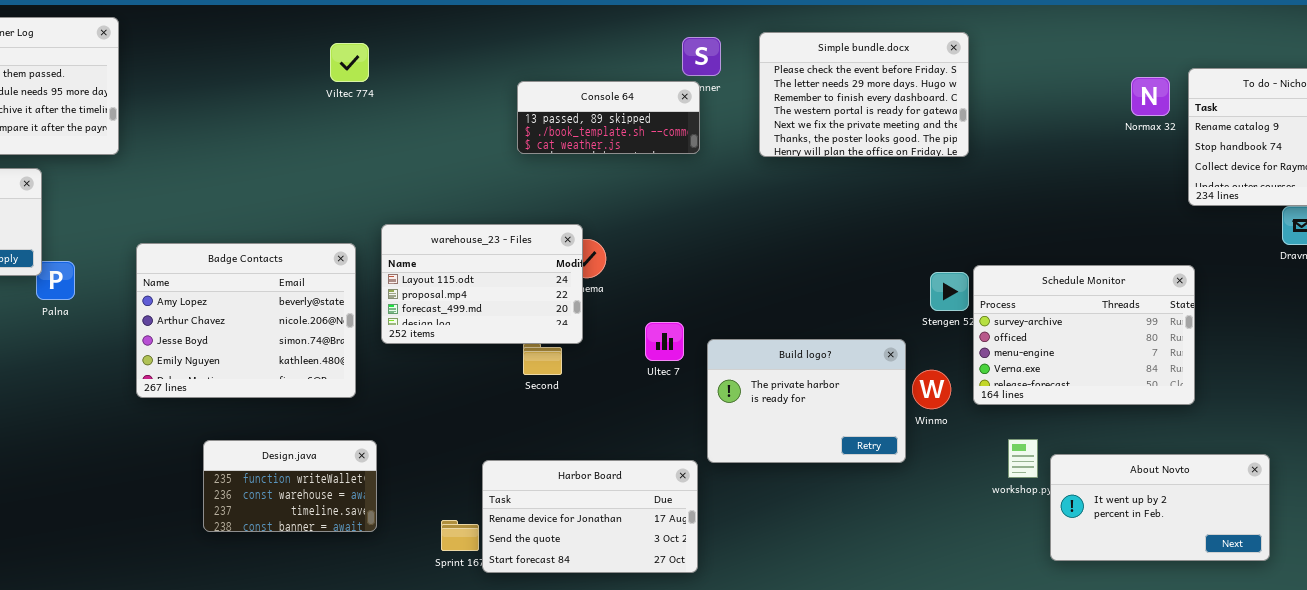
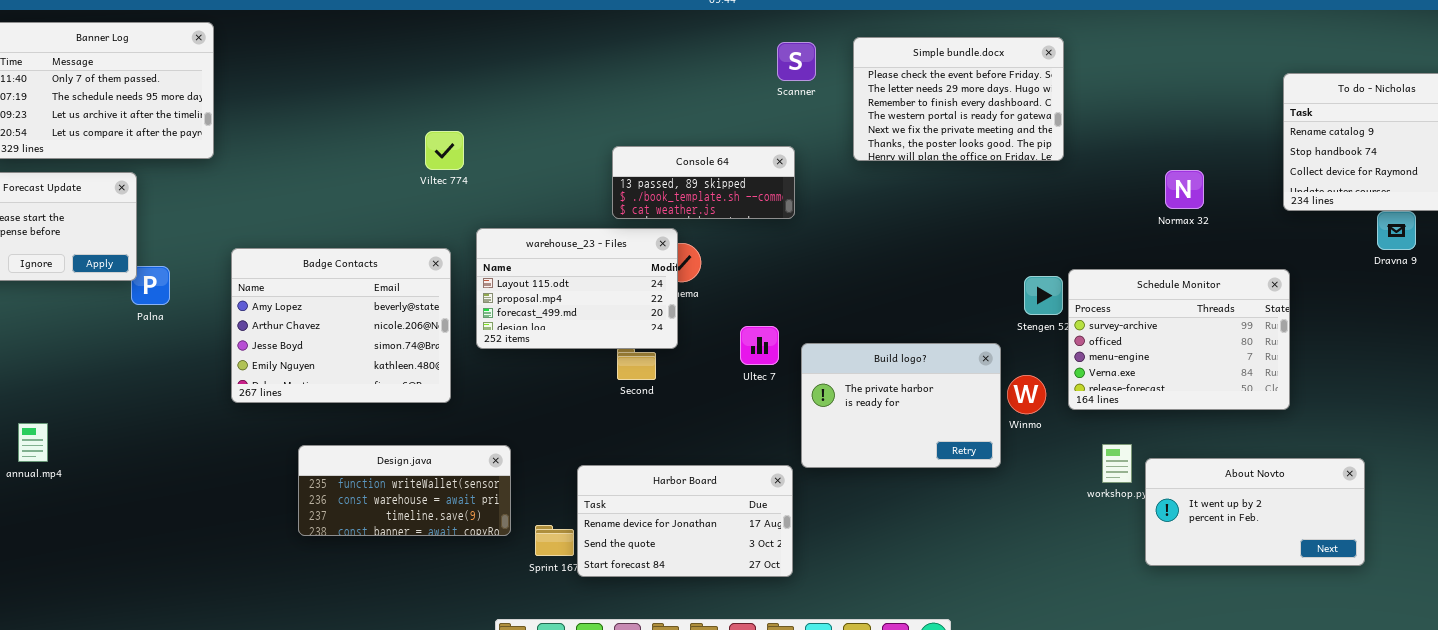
Viltec 774: [330,43,369,82] -> [425,131,464,170], moved
Normax 32: [1131,77,1170,116] -> [1165,170,1204,209], moved
Console 64: [517,81,700,154] -> [612,146,795,219], moved
Design.java: [203,440,377,532] -> [298,445,511,536], resized

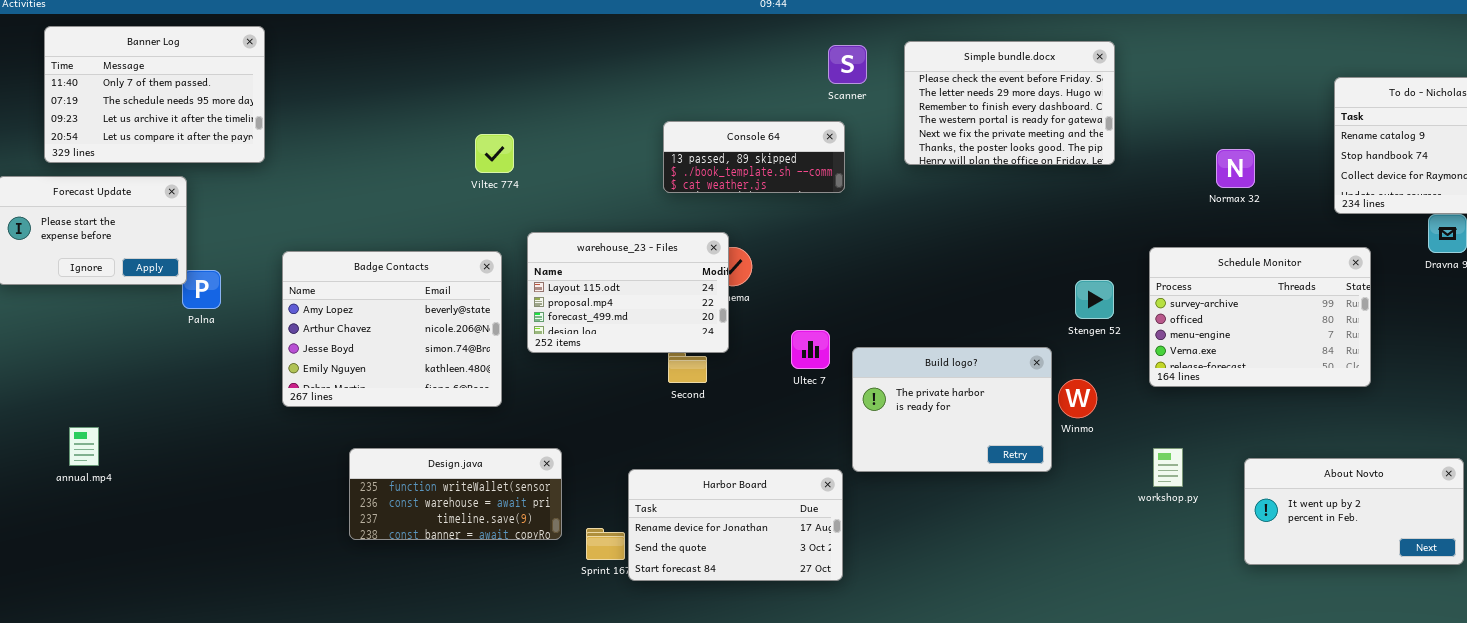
Console 64: [612,146,795,219] -> [663,121,845,193], moved
Normax 32: [1165,170,1204,209] -> [1216,149,1255,188], moved
Schedule Monitor: [1068,269,1290,410] -> [1149,247,1371,387], moved
About Novto: [1145,458,1365,566] -> [1244,458,1464,565], moved

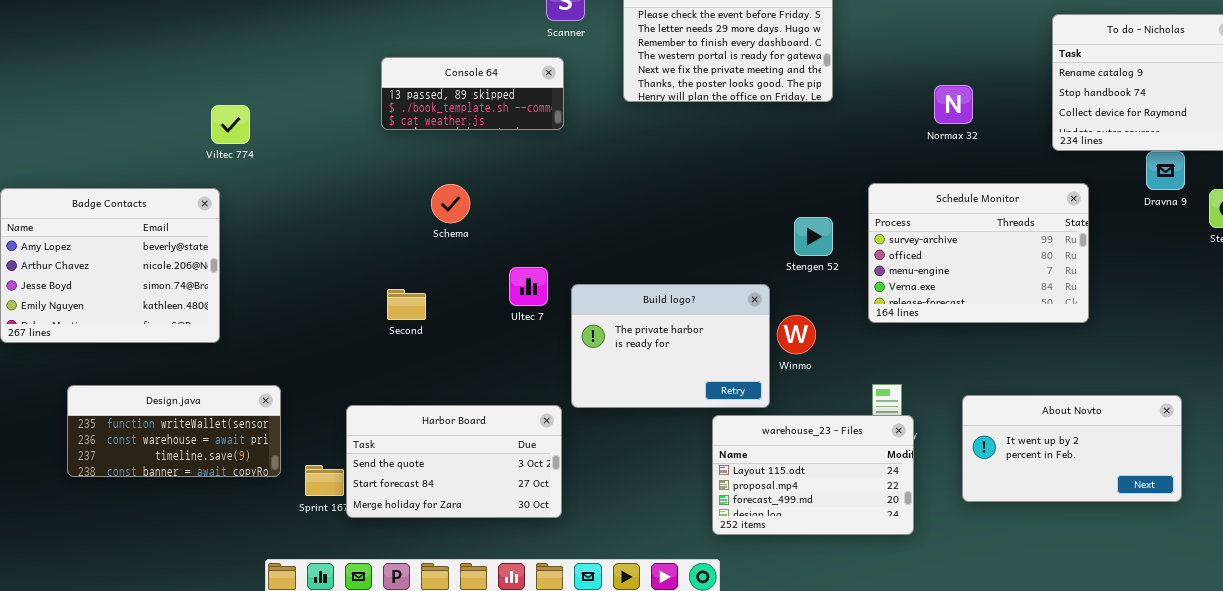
Viltec 774: [475,134,514,173] -> [211,105,250,144], moved
warehouse_23 - Files: [527,232,729,353] -> [712,415,914,535], moved
Harbor Board: [628,469,843,581] -> [346,405,562,518], scrolled down 1 row

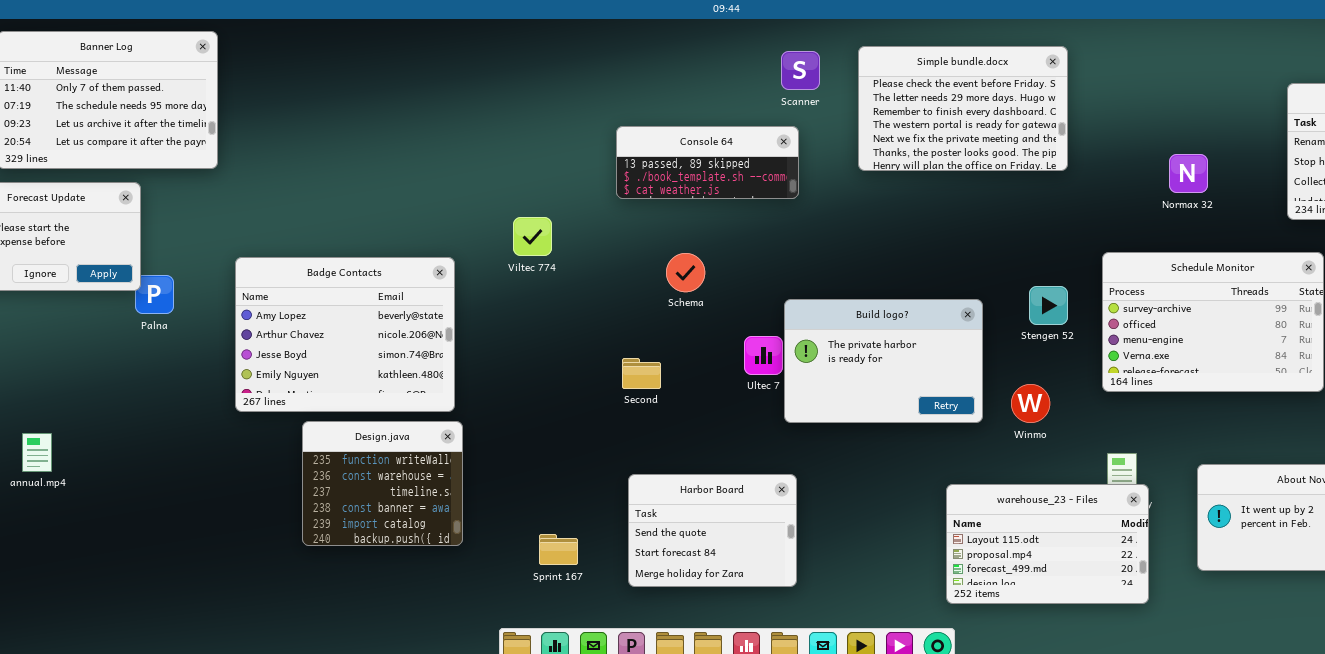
Viltec 774: [211,105,250,144] -> [513,217,552,256], moved
Build logo?: [571,284,770,408] -> [784,299,983,423], moved
Design.java: [67,385,281,477] -> [302,421,463,546], resized
Harbor Board: [346,405,562,518] -> [628,474,797,587], resized

